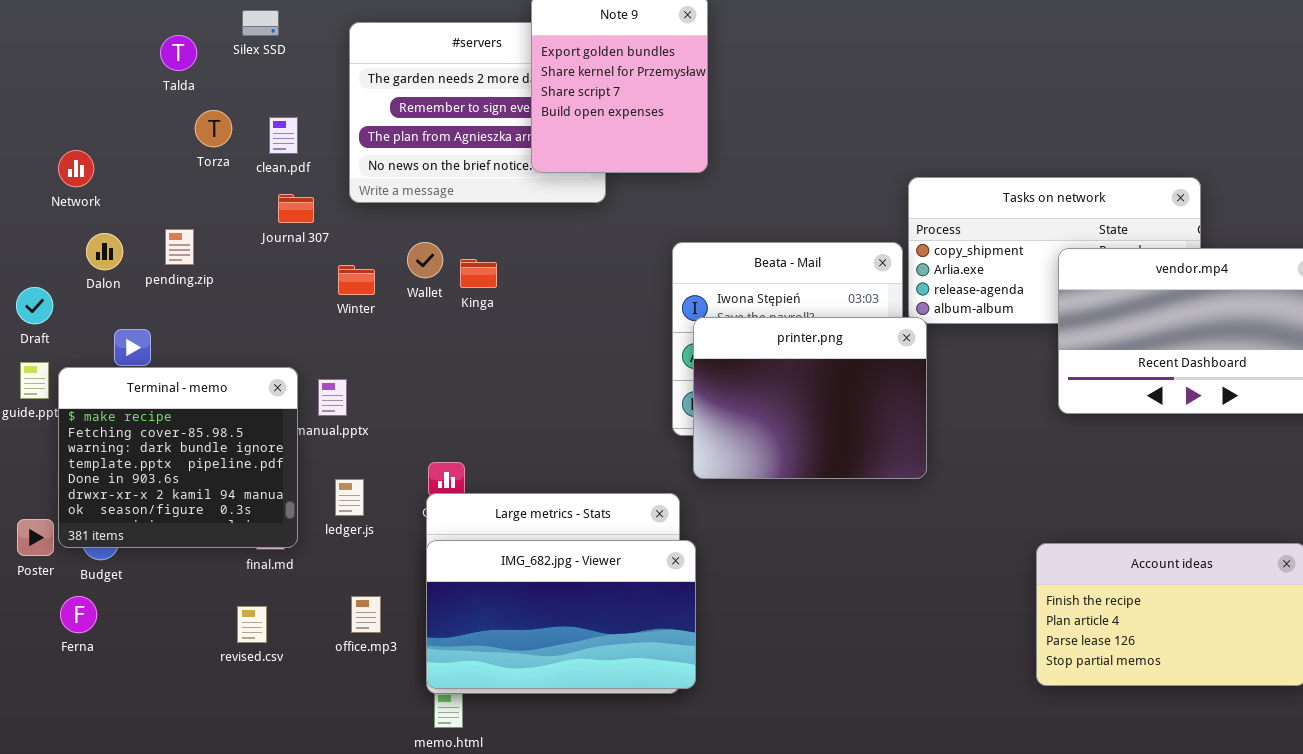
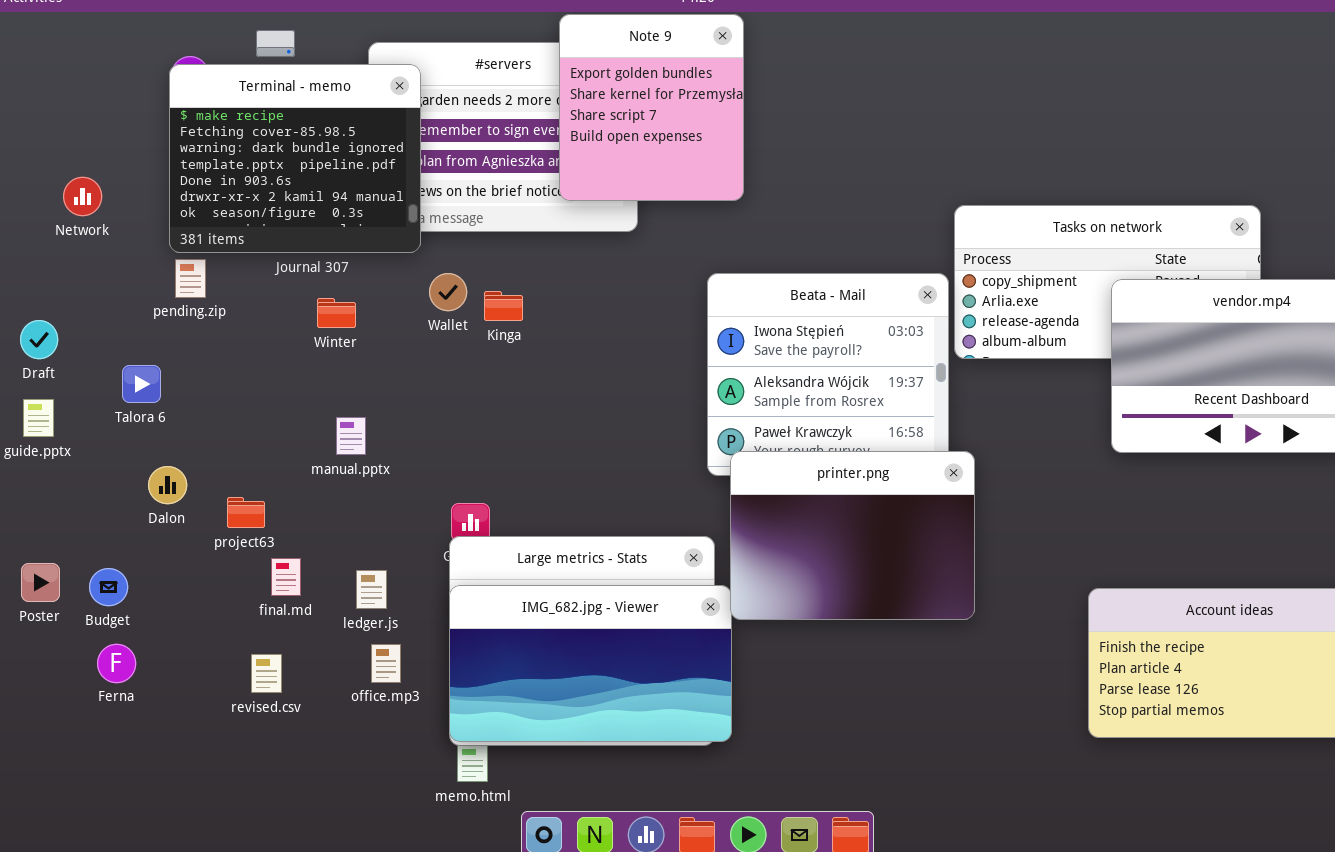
Dalon: [86,233,123,270] -> [148,466,187,504], moved
Winter: [338,265,375,295] -> [317,298,356,328], moved
printer.png: [693,317,927,479] -> [730,451,975,620], moved
Terminal - memo: [58,367,298,548] -> [169,64,421,253], moved
ledger.js: [335,479,364,516] -> [356,570,387,609], moved
Ferna: [60,596,97,633] -> [97,644,136,683], moved

